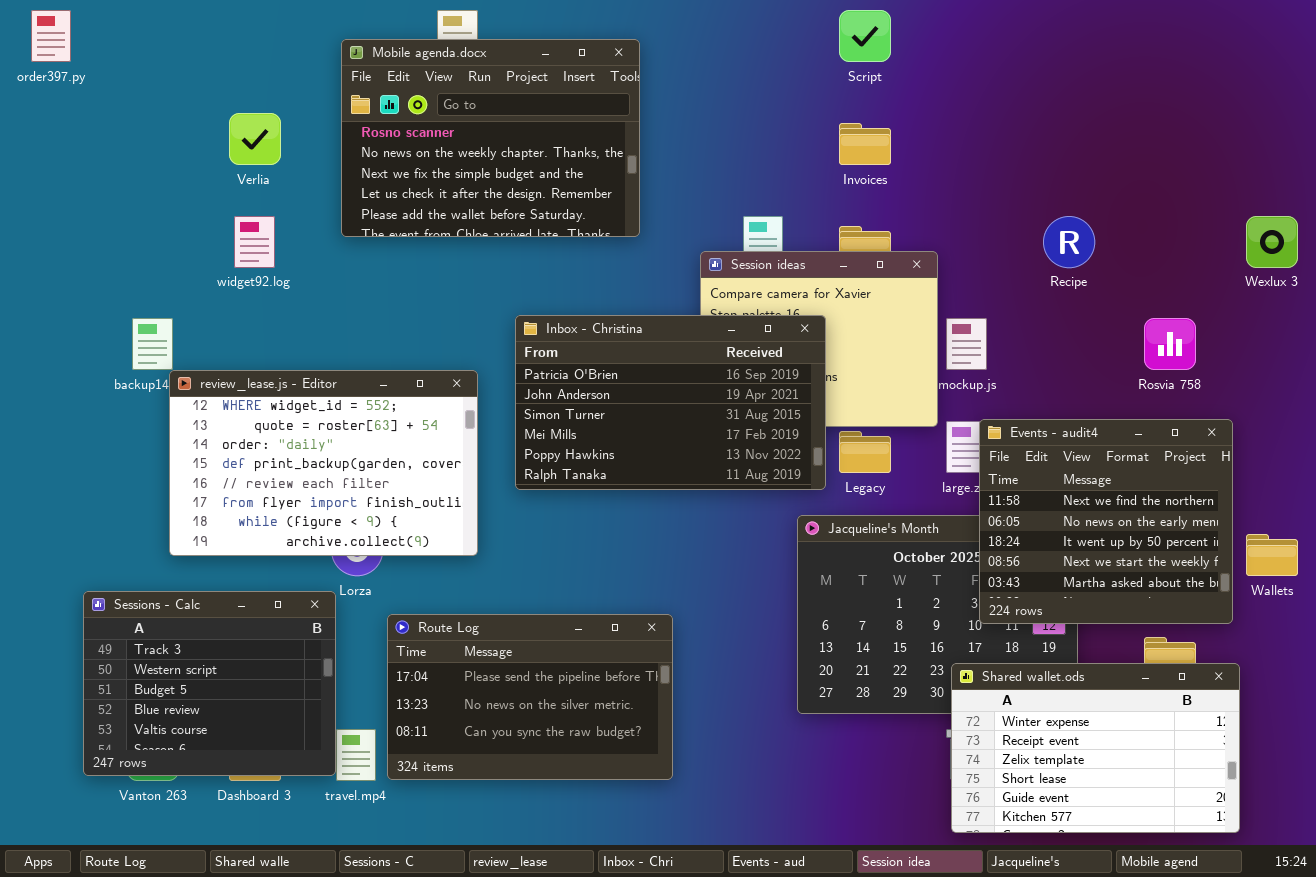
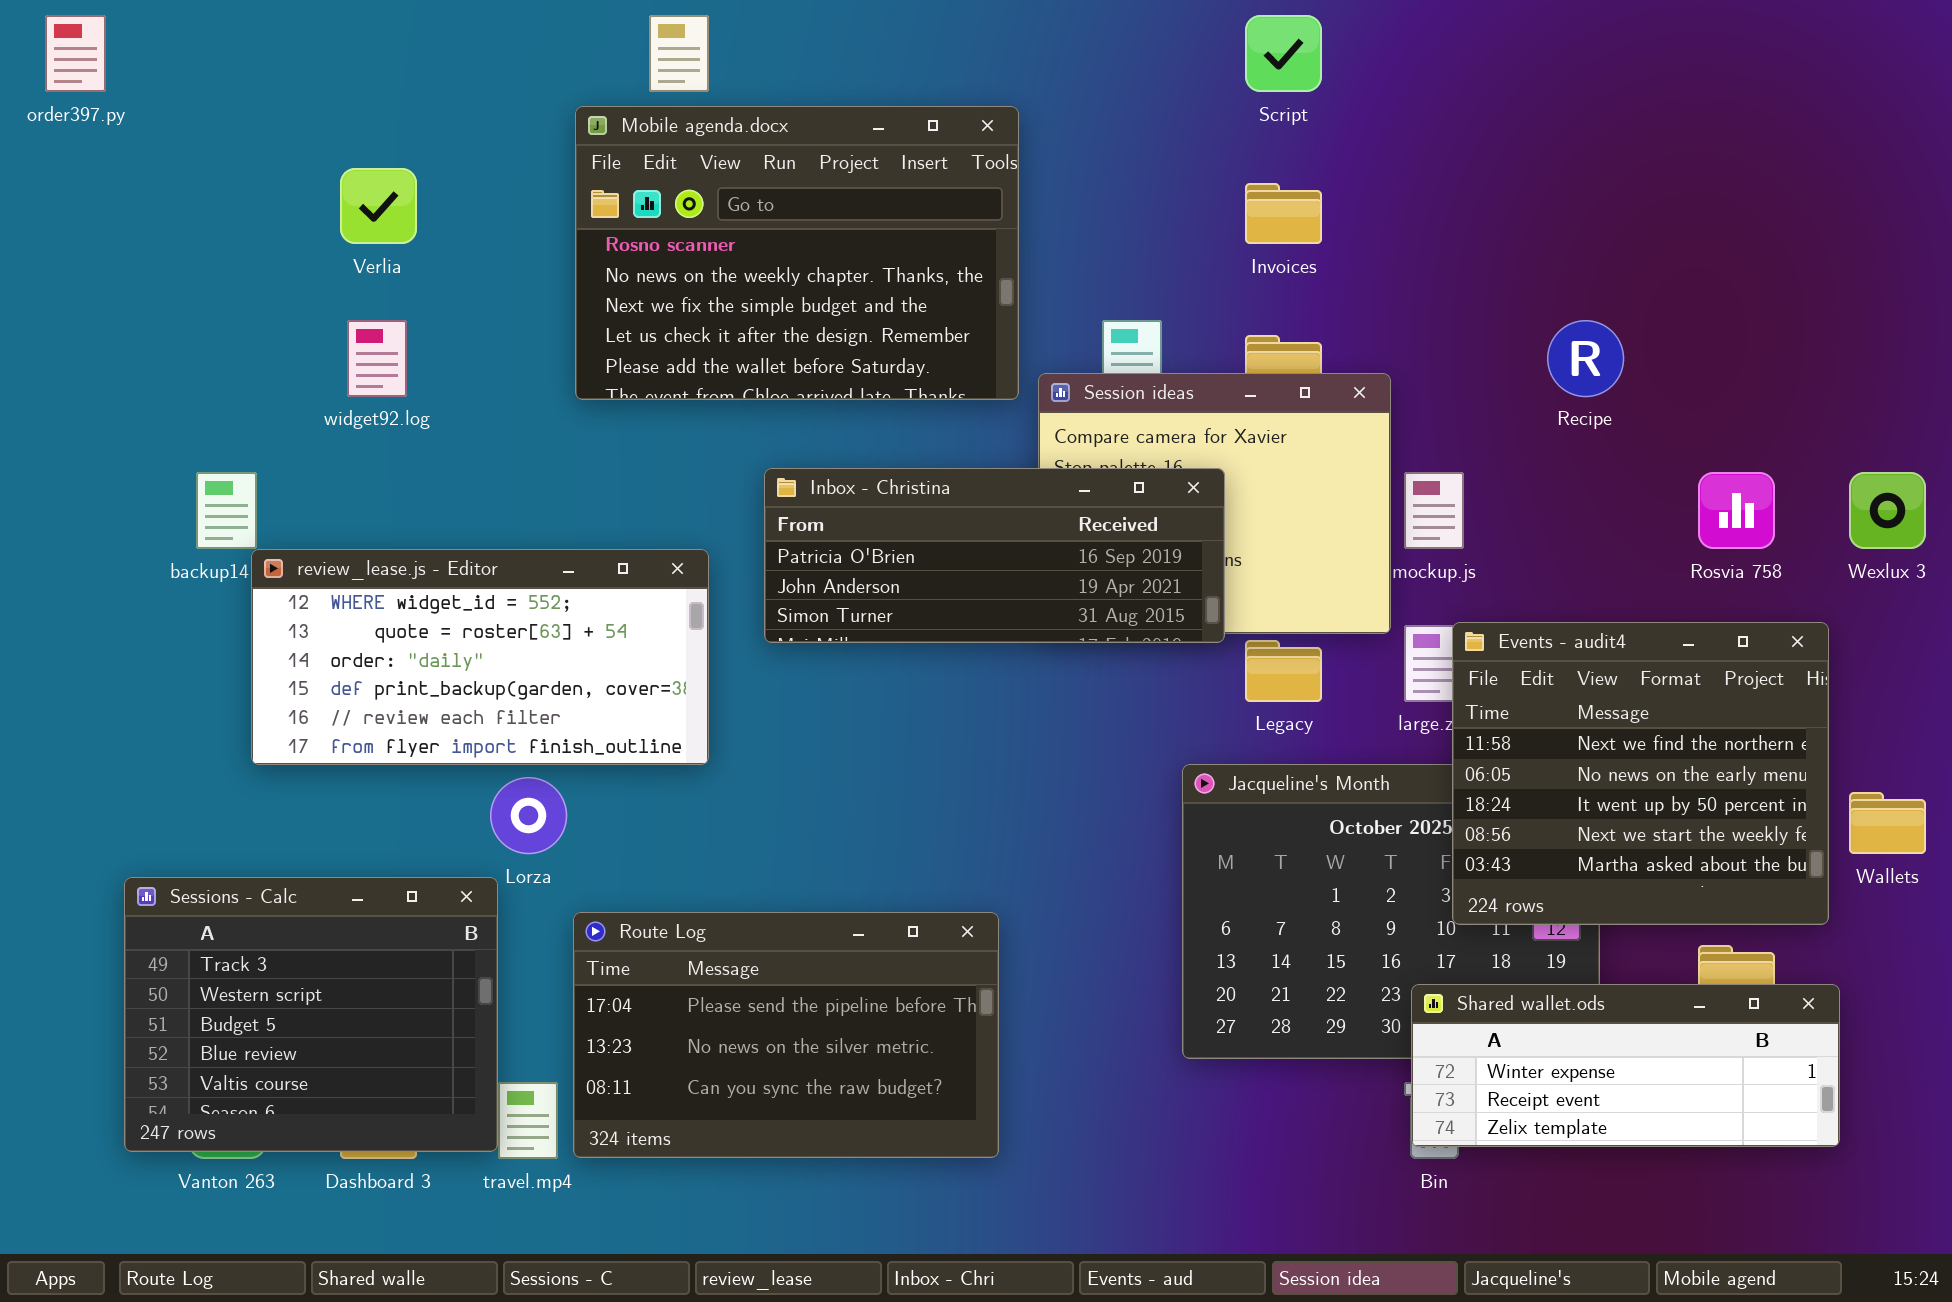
Mobile agenda.docx: [341,39,640,237] -> [575,106,1019,400], moved
Wexlux 3: [1246,216,1298,268] -> [1849,472,1926,549], moved
Inbox - Christina: [515,315,826,490] -> [764,468,1225,643], resized
review_lease.js - Editor: [169,370,478,556] -> [251,549,709,765], resized
Shared wallet.ods: [951,663,1240,833] -> [1411,984,1840,1147], resized

